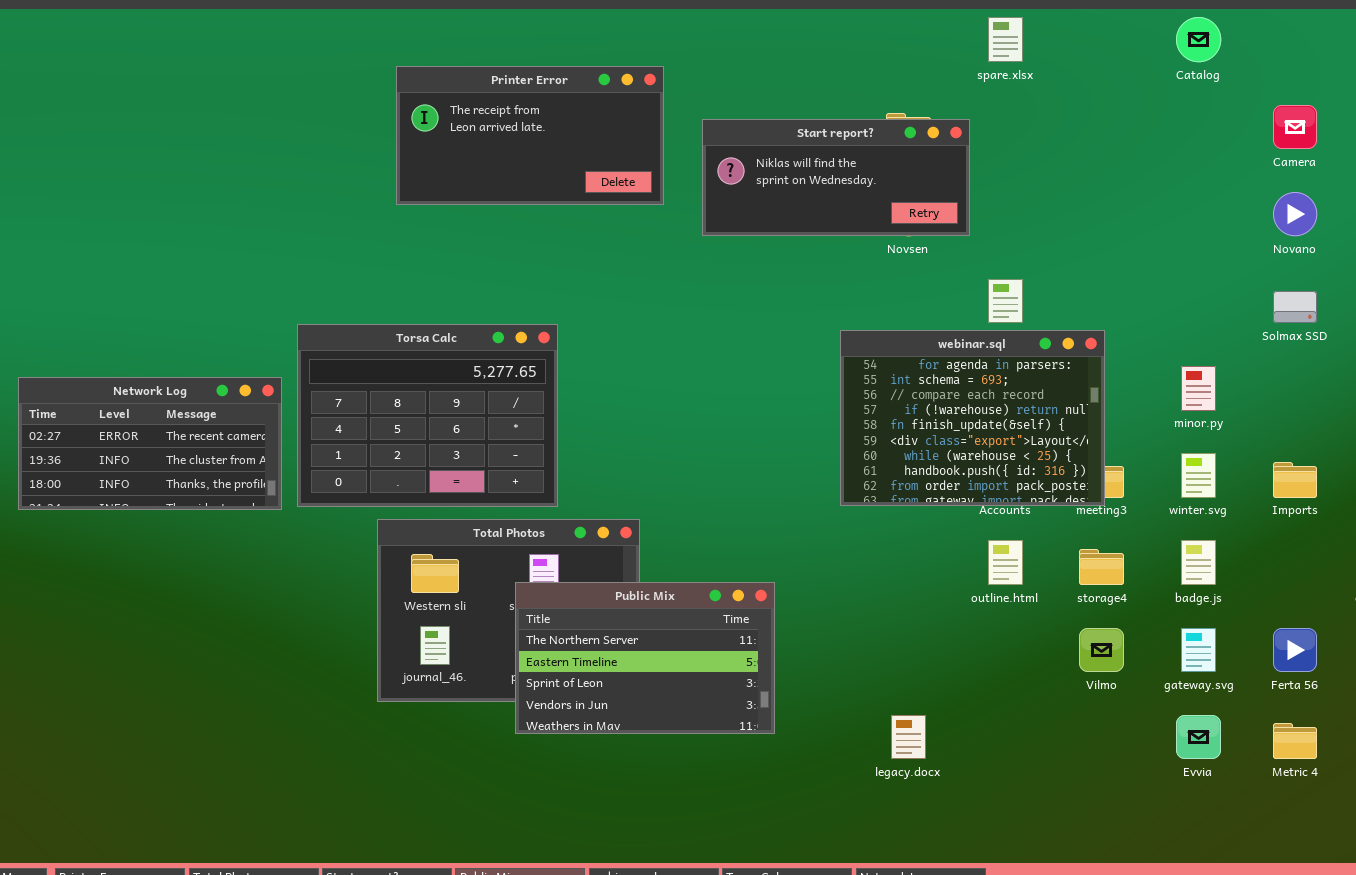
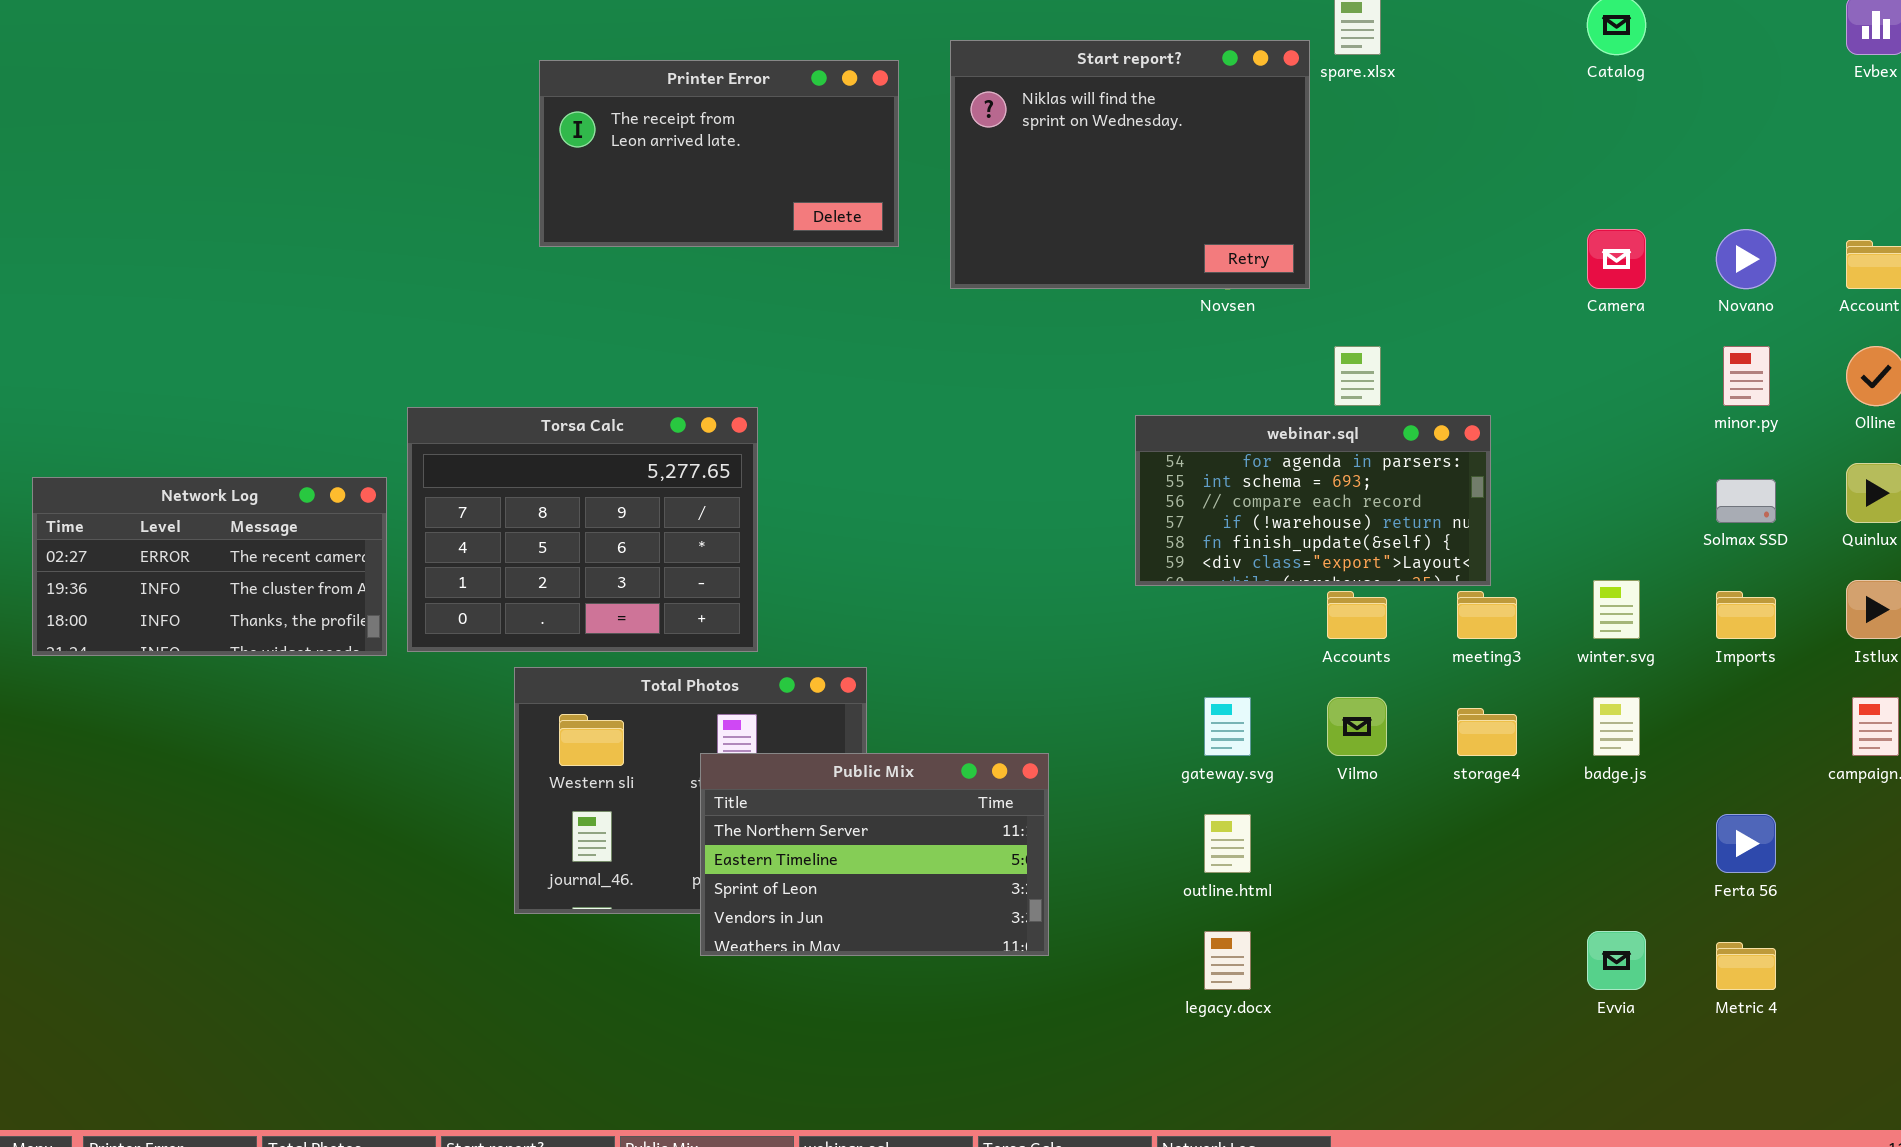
Camera: [1273,105,1317,149] -> [1587,229,1646,289], moved
Start report?: [702,119,970,236] -> [950,40,1310,289], resized
Solmax SSD: [1273,291,1317,323] -> [1716,479,1776,523], moved
webinar.sql: [840,330,1105,506] -> [1135,415,1491,586], resized
minor.py: [1181,366,1216,411] -> [1723,346,1770,406], moved
outline.html: [988,540,1023,585] -> [1204,814,1251,873], moved
Vilmo: [1079,628,1124,672] -> [1327,697,1387,756], moved
gateway.svg: [1181,628,1216,672] -> [1204,697,1251,756], moved

